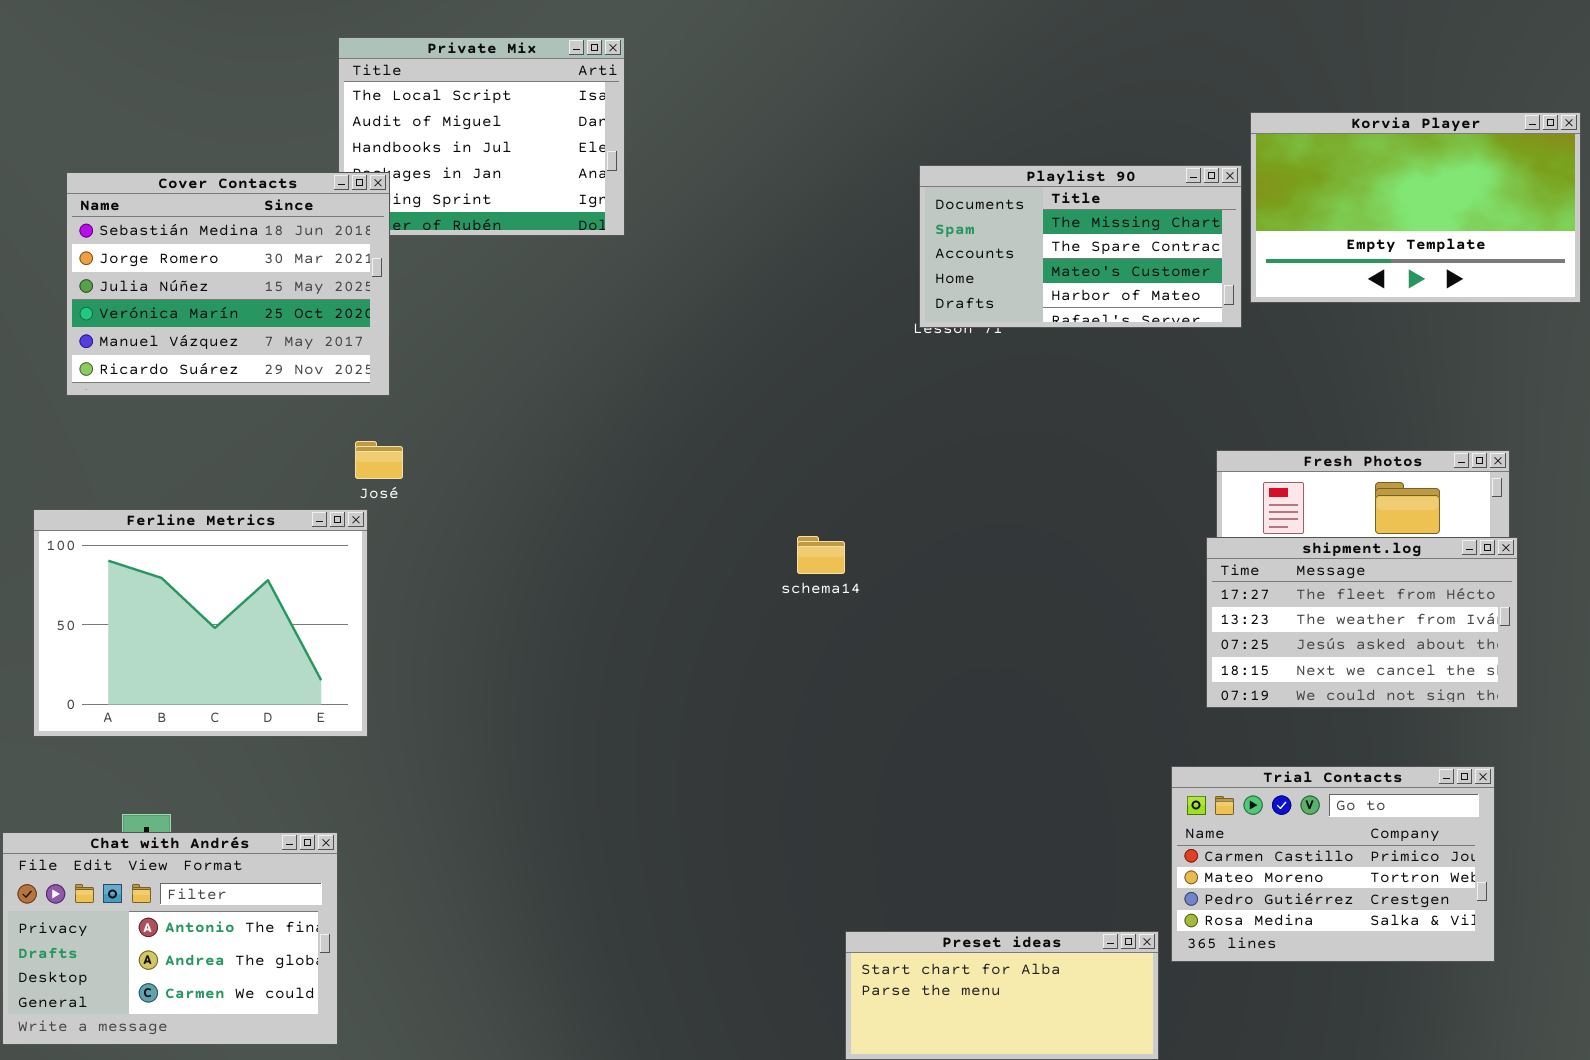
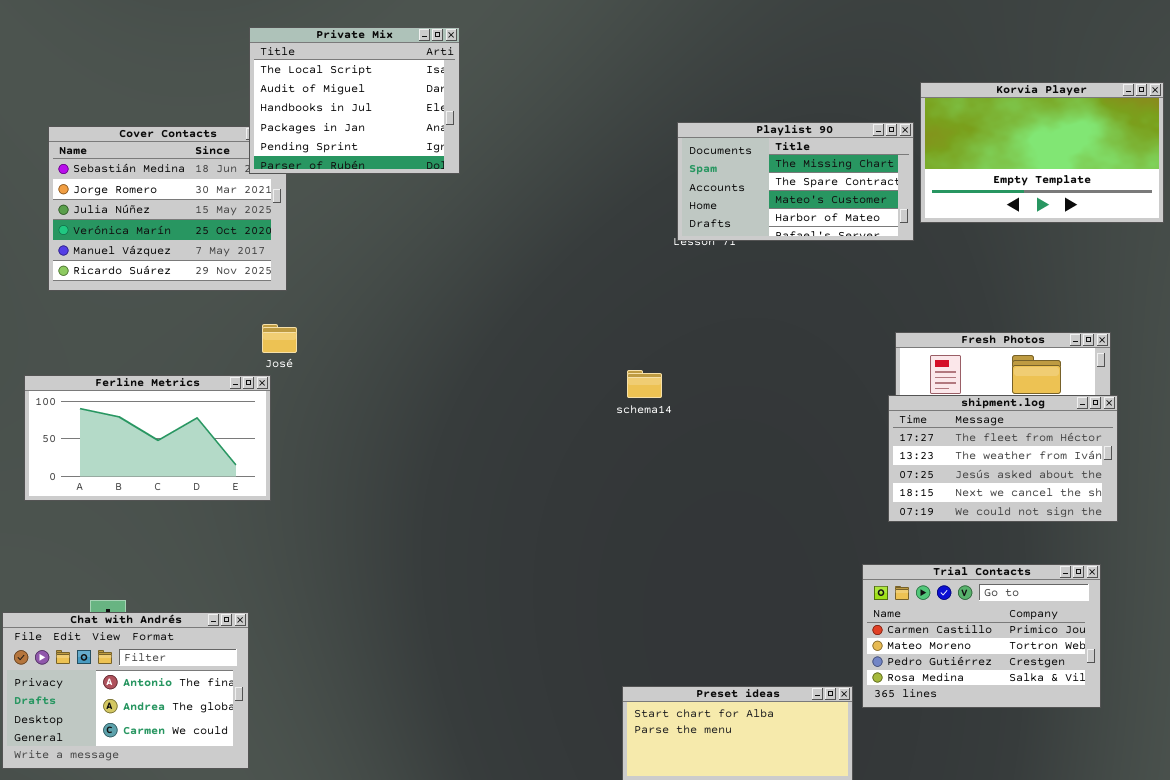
Private Mix: [338,37,625,236] -> [249,27,460,174], raised
Ferline Metrics: [33,509,368,737] -> [24,375,271,501], resized
schema14: [797,536,845,574] -> [627,370,662,398], moved

